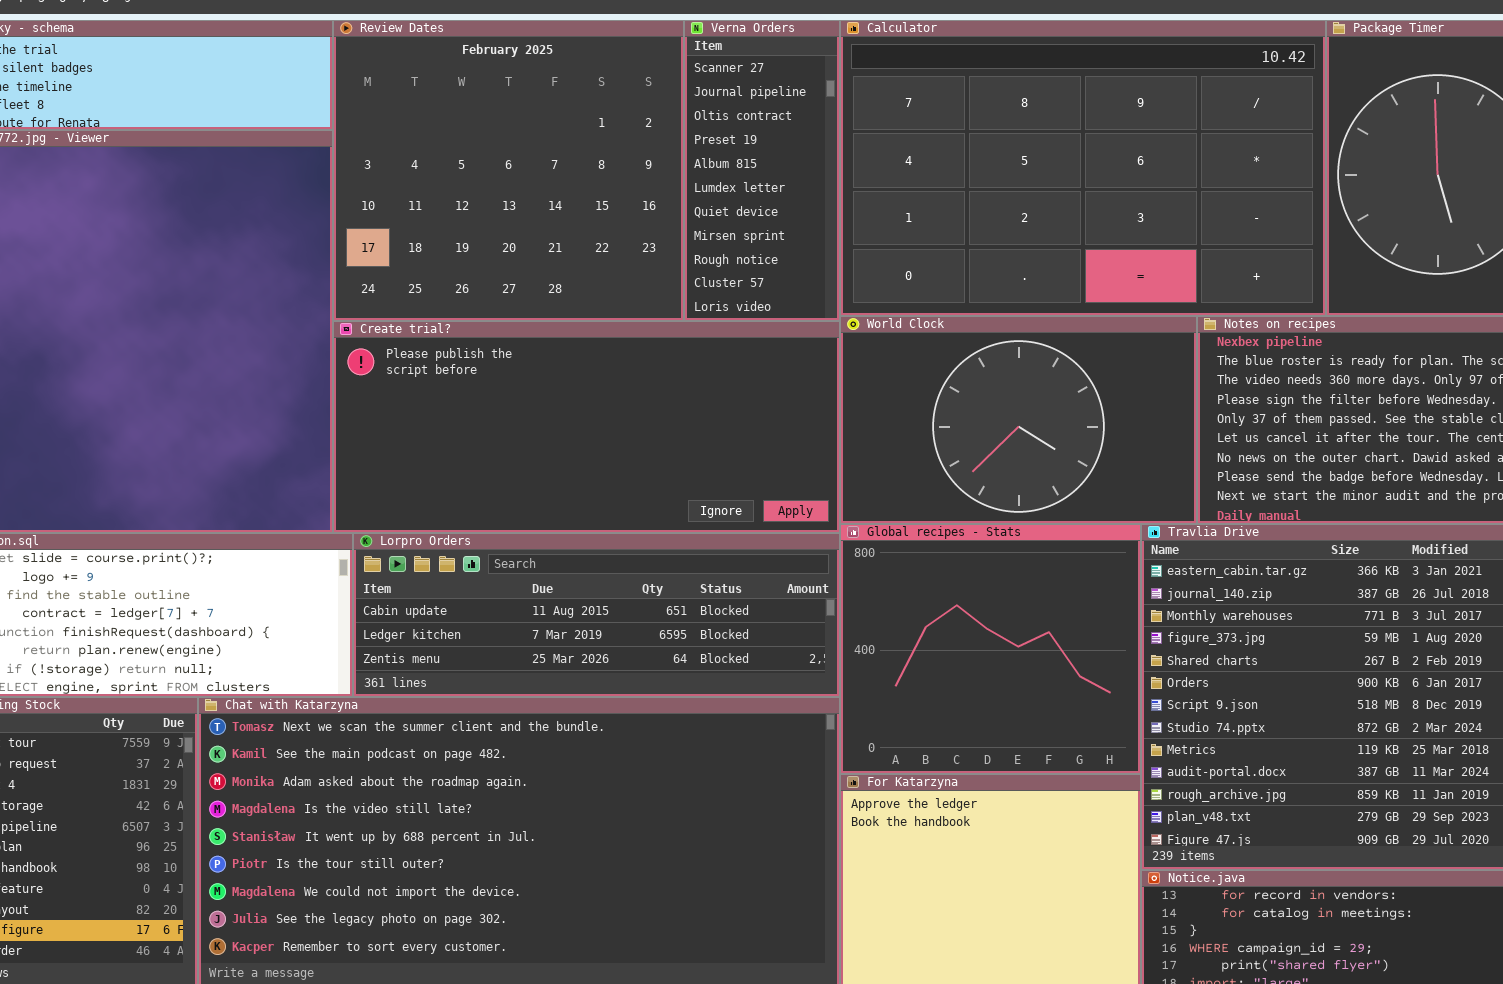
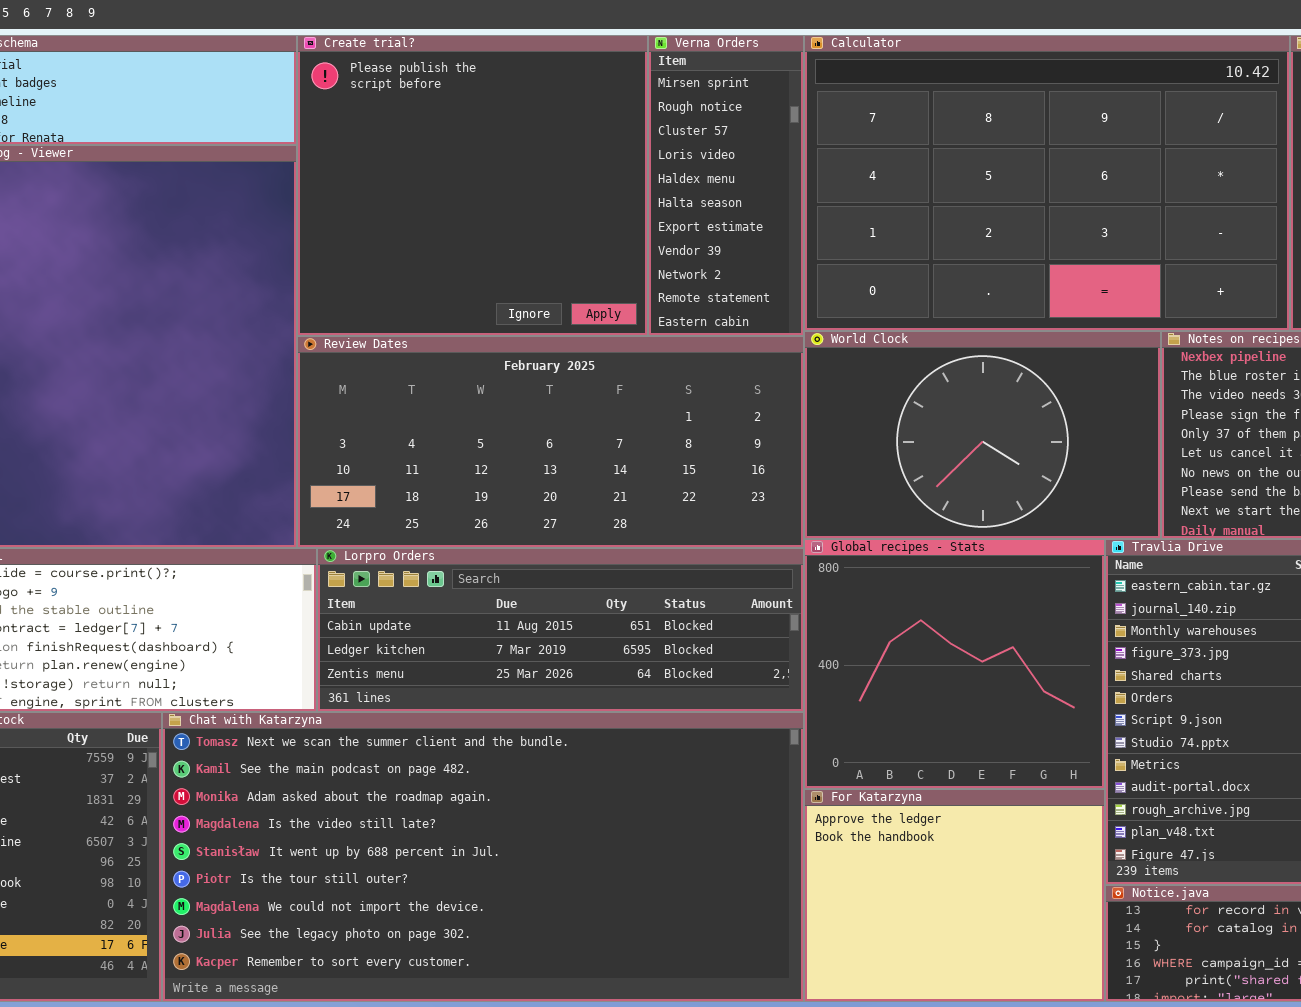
Review Dates: [333,20,684,321] -> [297,336,804,548], moved, resized
Verna Orders: [684,20,840,321] -> [648,35,804,336], scrolled down 7 rows
Create trial?: [333,321,840,533] -> [297,35,648,336], moved, resized

